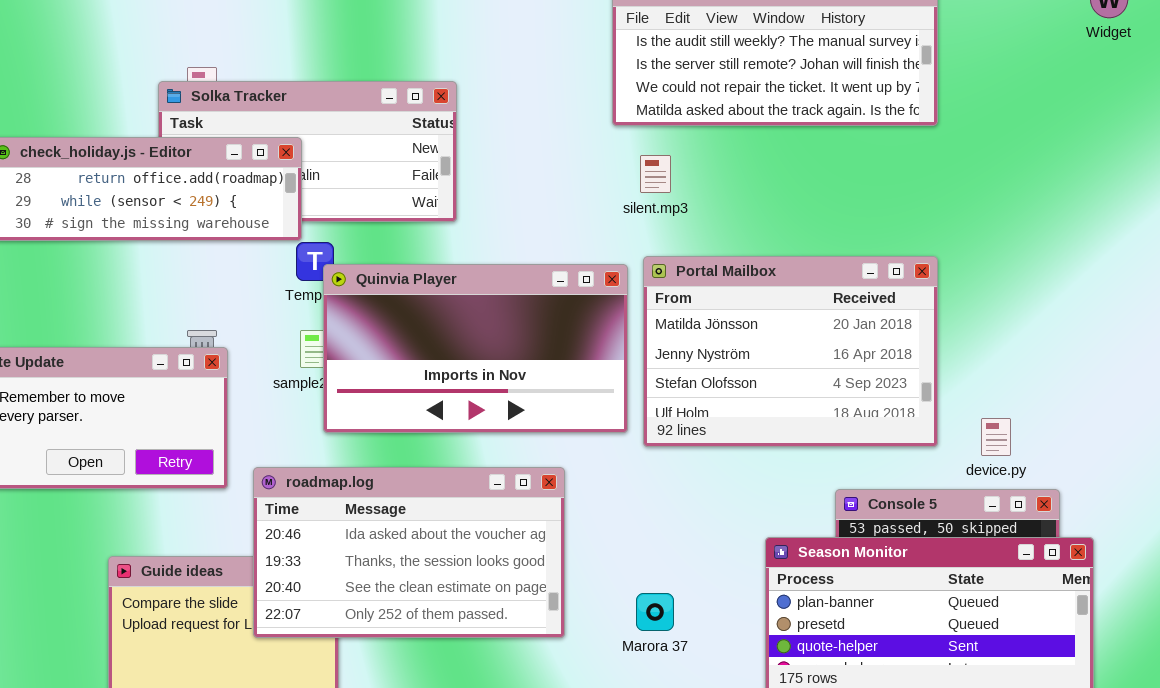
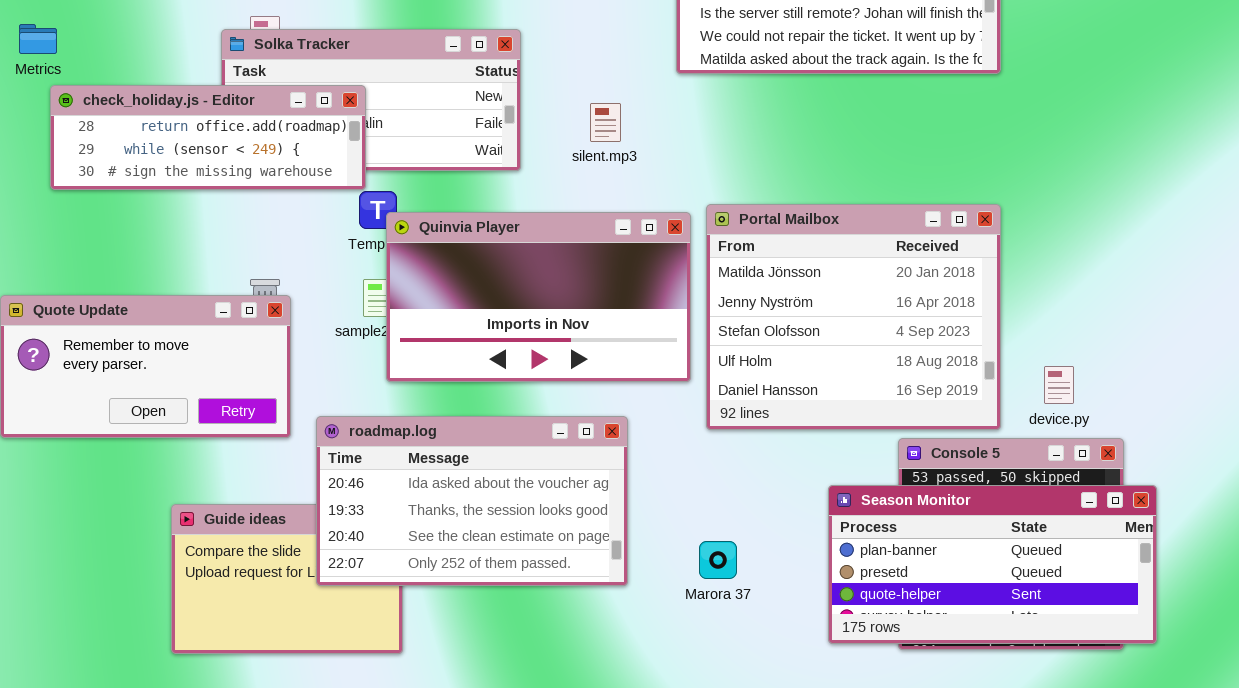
silent.mp3: [640,155,671,193] -> [590,103,621,142], moved
Portal Mailbox: [643,256,938,447] -> [706,204,1001,430], resized

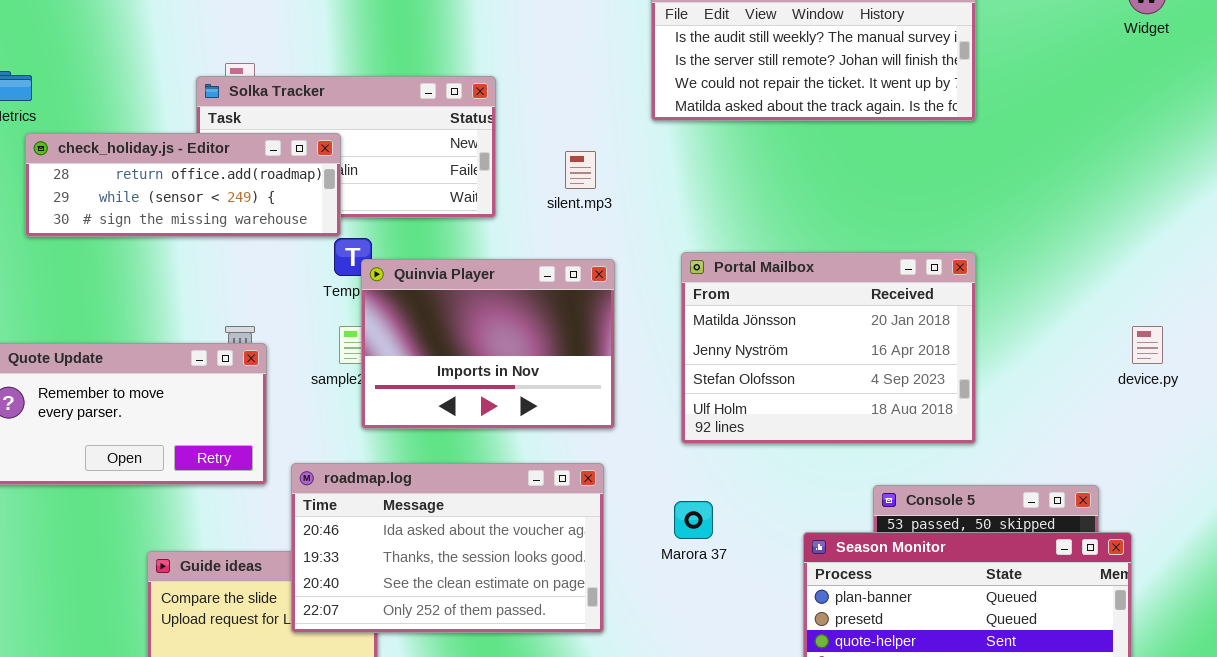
Portal Mailbox: [706,204,1001,430] -> [681,252,976,444], resized
Quinvia Player: [386,212,691,382] -> [361,259,615,429], resized
device.py: [1044,366,1074,404] -> [1132,326,1163,364], moved
Marora 37: [699,541,737,579] -> [674,501,713,539], moved

